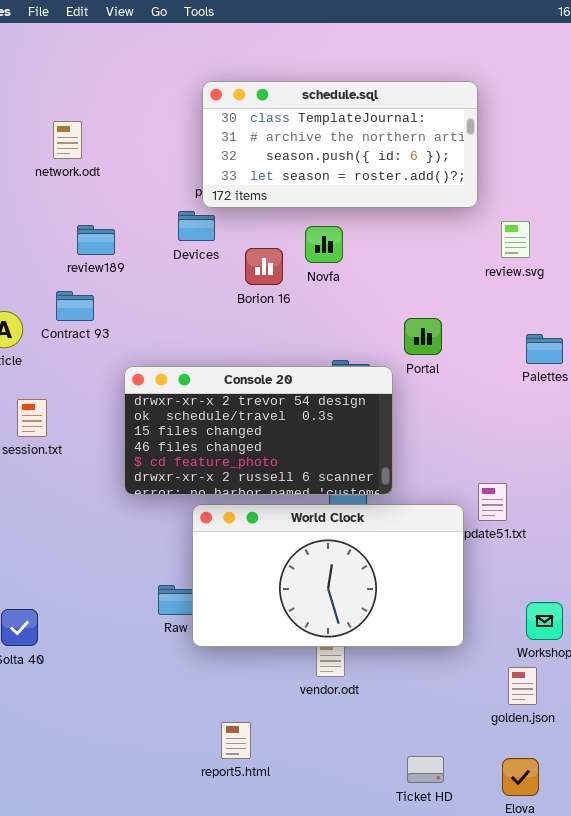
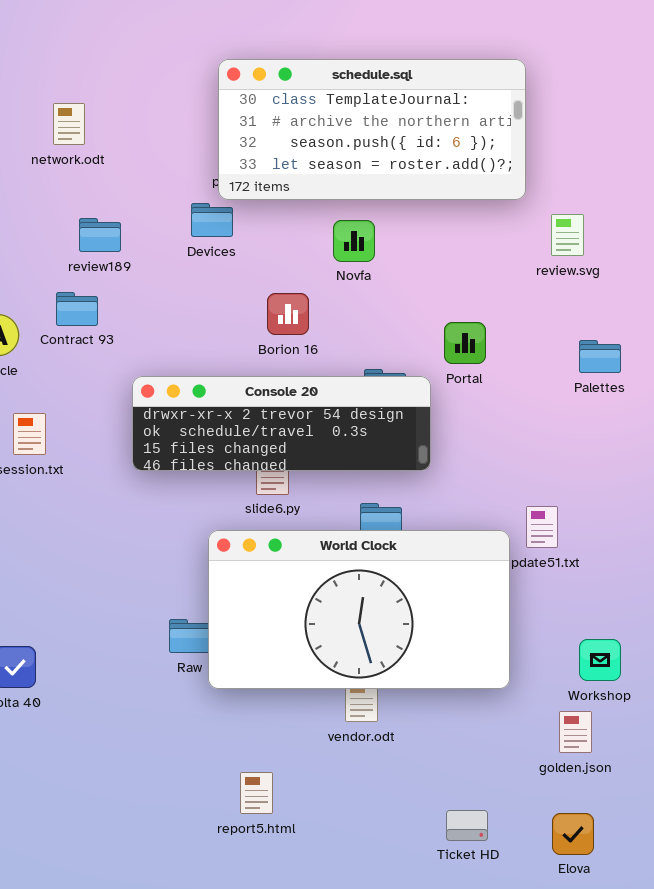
Borion 16: [245,248,283,285] -> [267,293,309,335], moved
Console 20: [124,366,393,495] -> [132,376,431,471], resized

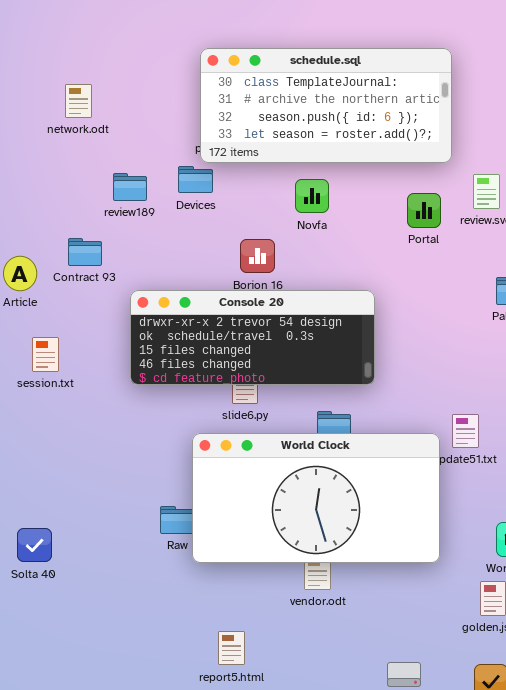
review189: [79,218,121,252] -> [113,173,147,201], moved
Portal: [444,322,486,364] -> [407,193,441,228], moved
Console 20: [132,376,431,471] -> [130,290,375,385], resized

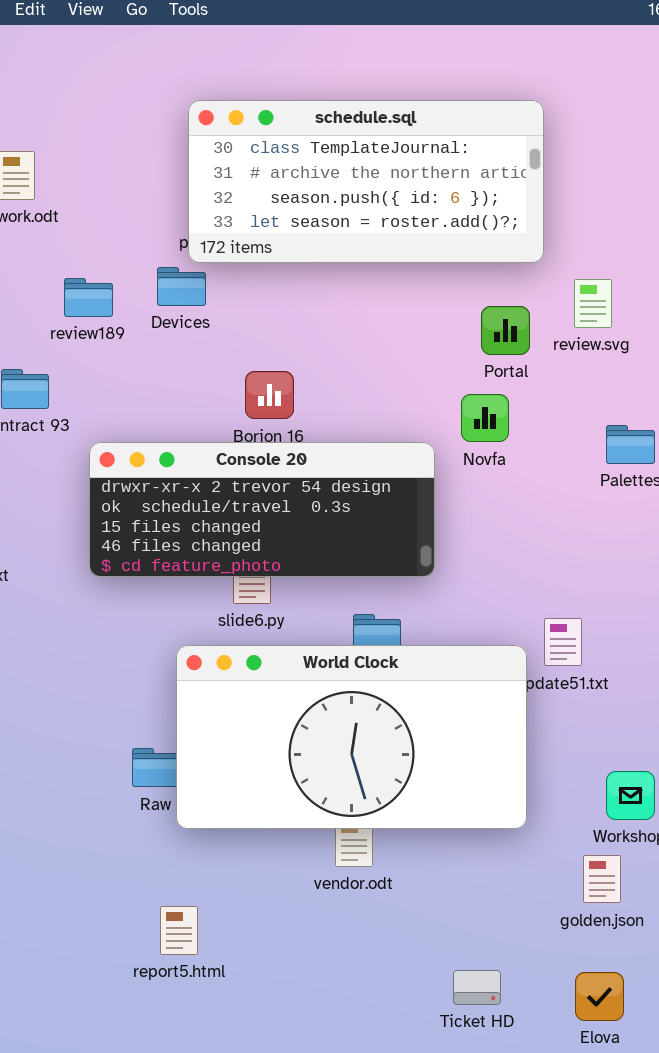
Novfa: [295,179,329,213] -> [461,394,509,442], moved
report5.html: [218,631,245,665] -> [160,906,198,955], moved

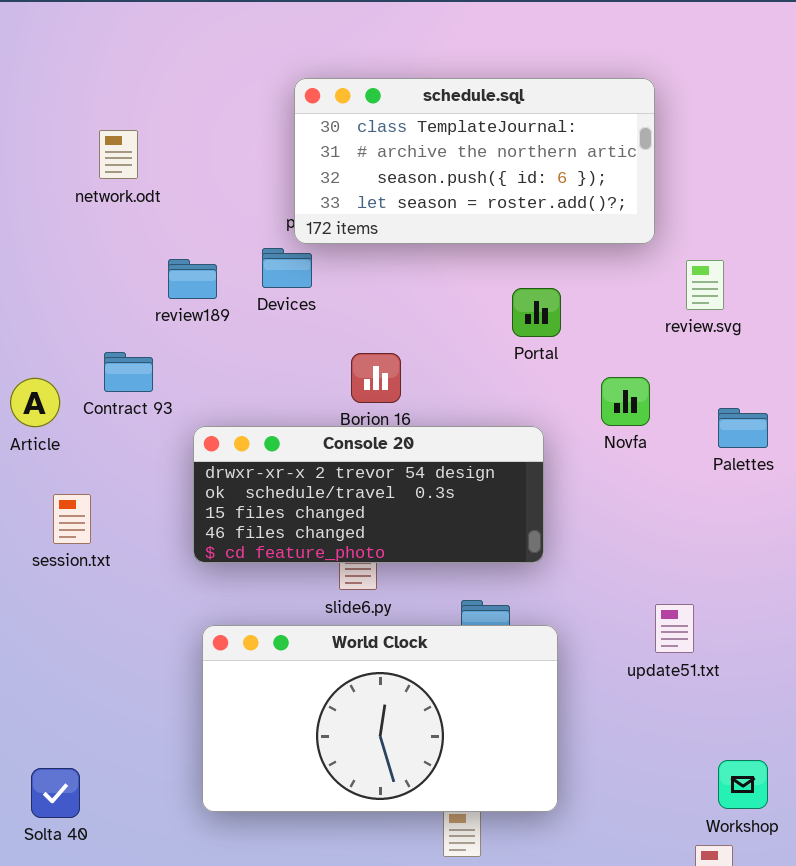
Portal: [481,306,530,355] -> [512,288,561,337], moved
Novfa: [461,394,509,442] -> [601,377,650,426], moved
World Clock: [176,645,527,829] -> [202,625,558,812], moved

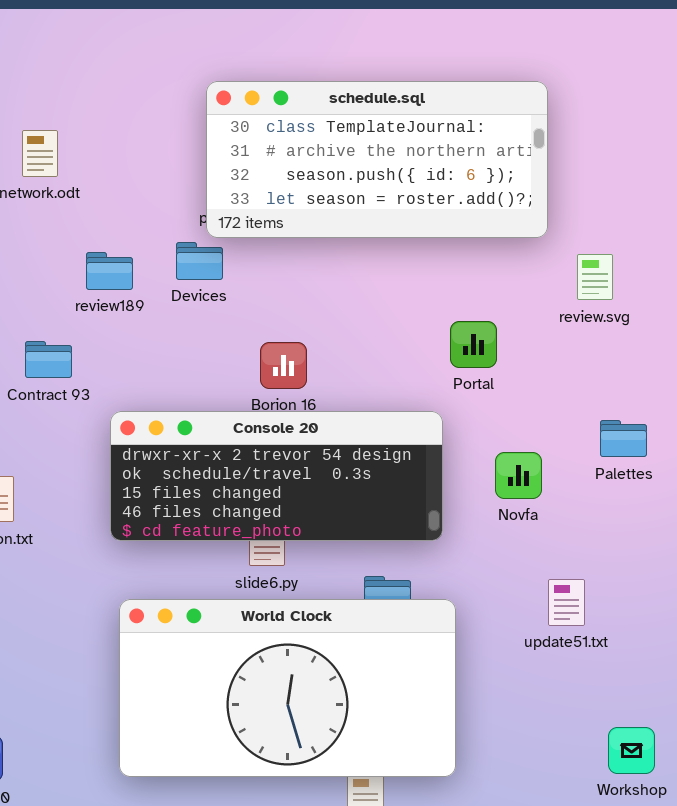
Portal: [512,288,561,337] -> [450,321,497,368], moved
Novfa: [601,377,650,426] -> [495,452,542,499], moved
Palettes: [718,408,768,448] -> [600,420,647,457], moved

